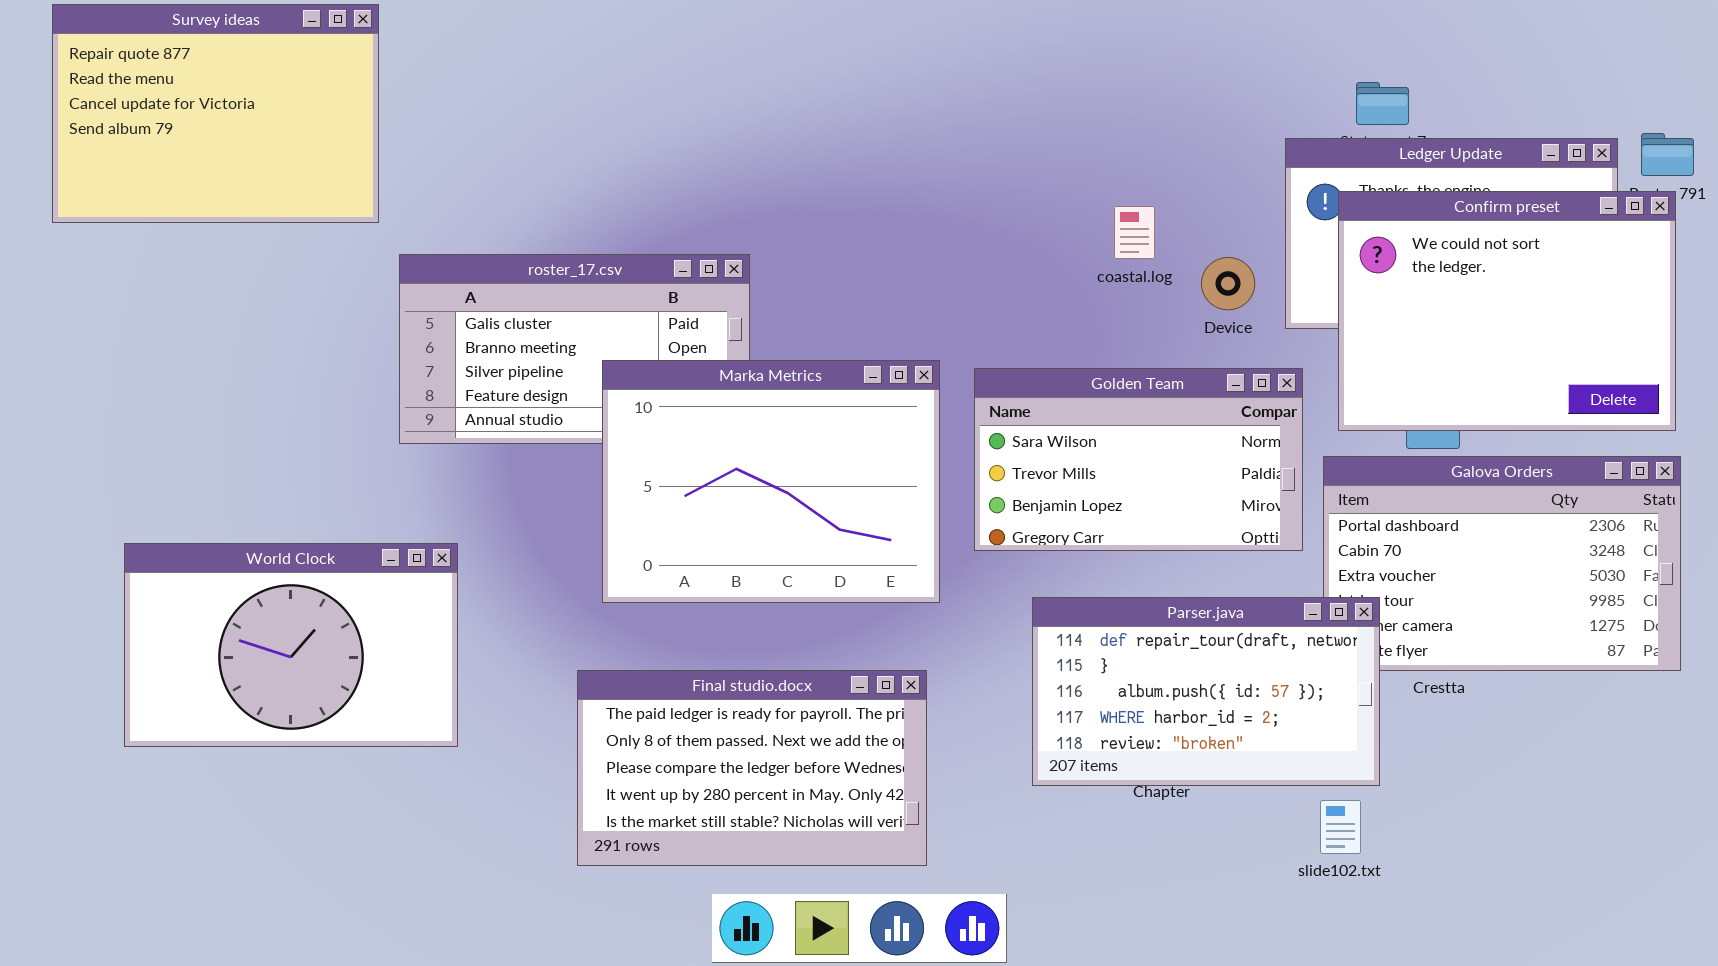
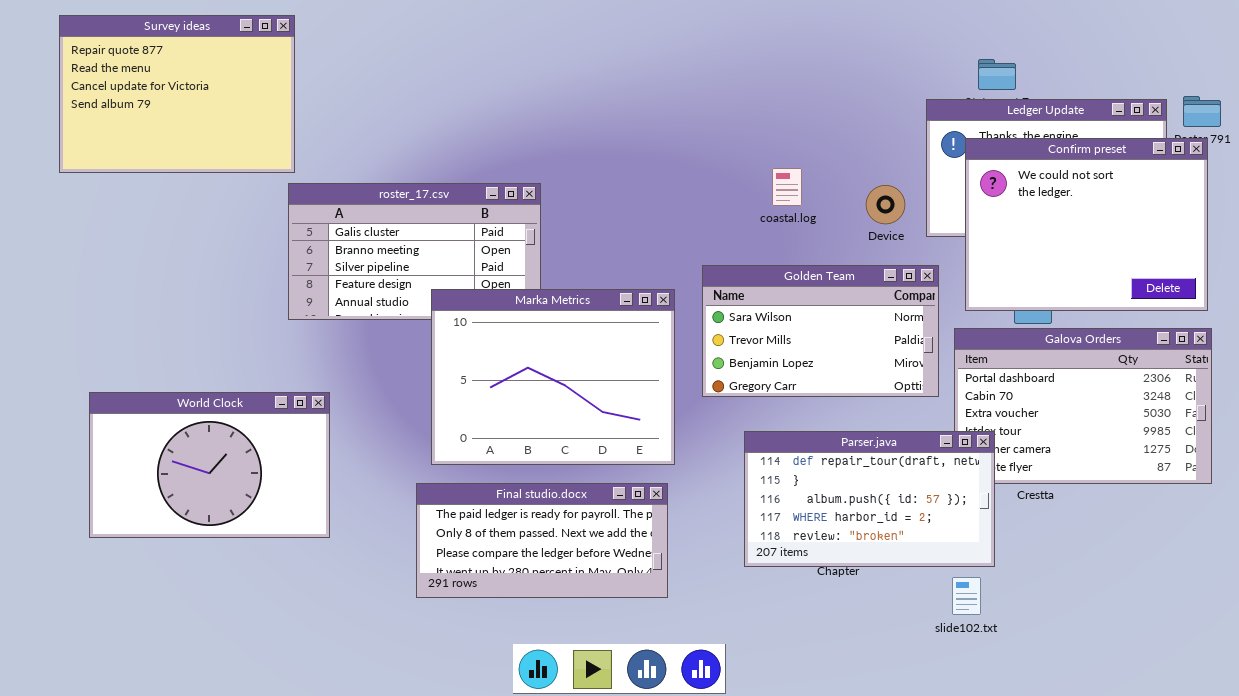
Survey ideas: [52,4,379,223] -> [59,15,295,173], moved
coastal.log: [1114,206,1155,259] -> [772,168,802,206], moved
Marka Metrics: [602,360,940,603] -> [431,289,675,465], moved
Final studio.docx: [577,670,927,866] -> [416,483,668,598], resized

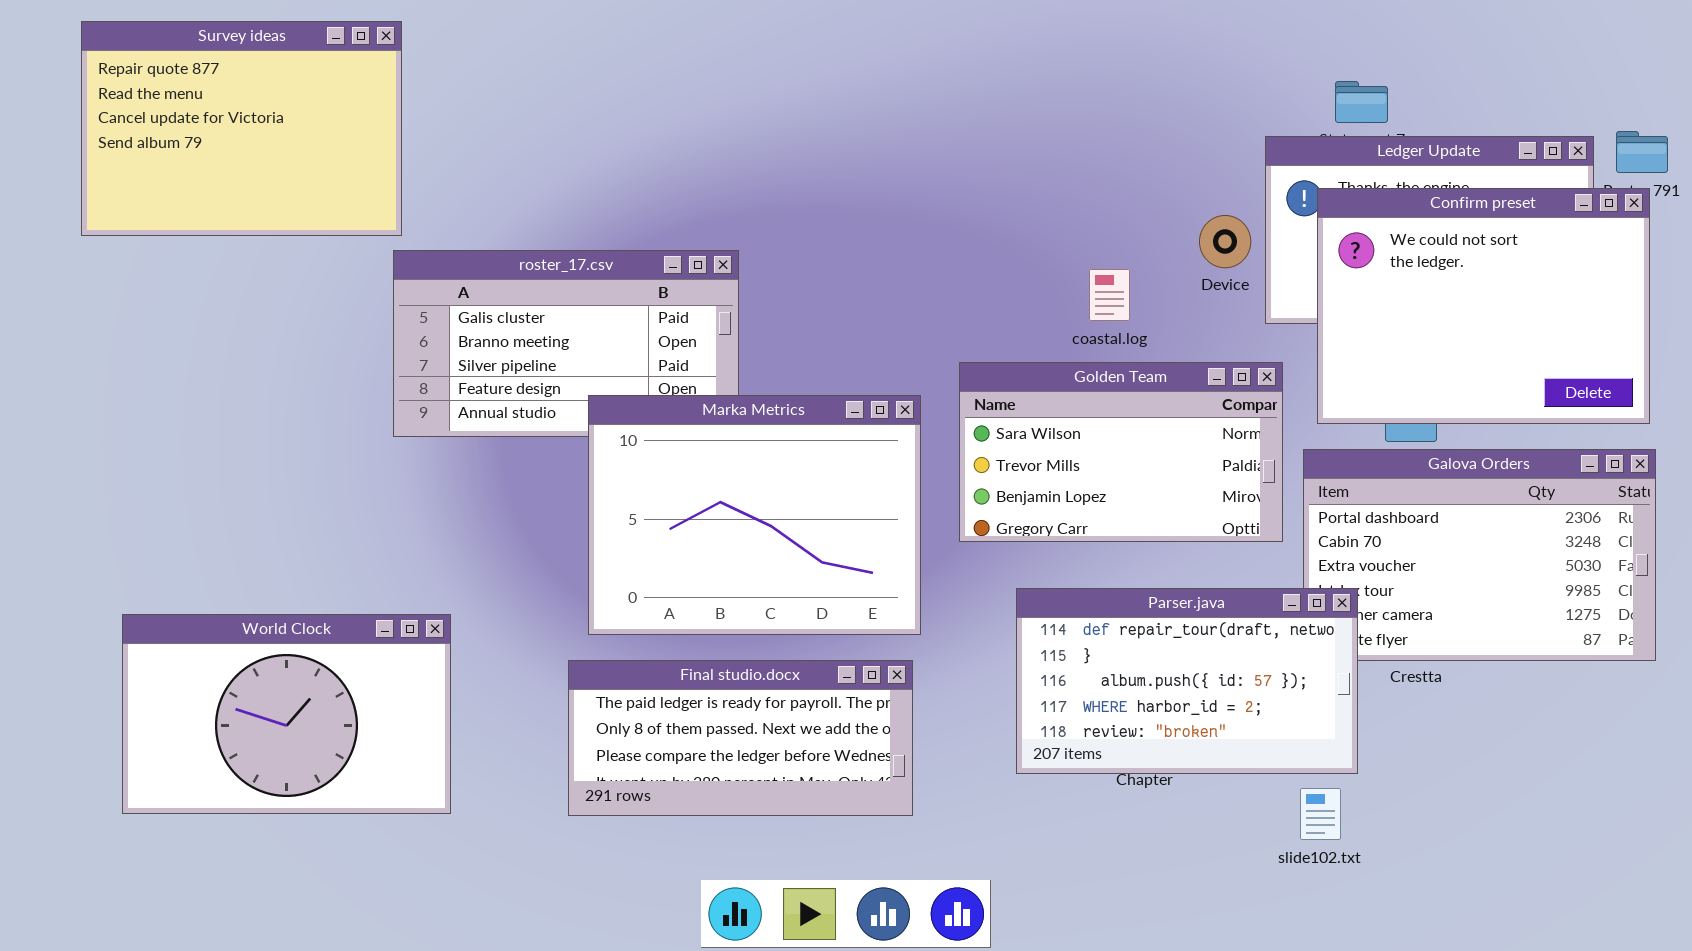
coastal.log: [772,168,802,206] -> [1089,269,1130,321], moved
Device: [866,185,905,224] -> [1199,215,1251,268], moved
World Clock: [89,392,330,538] -> [122,614,451,814], moved

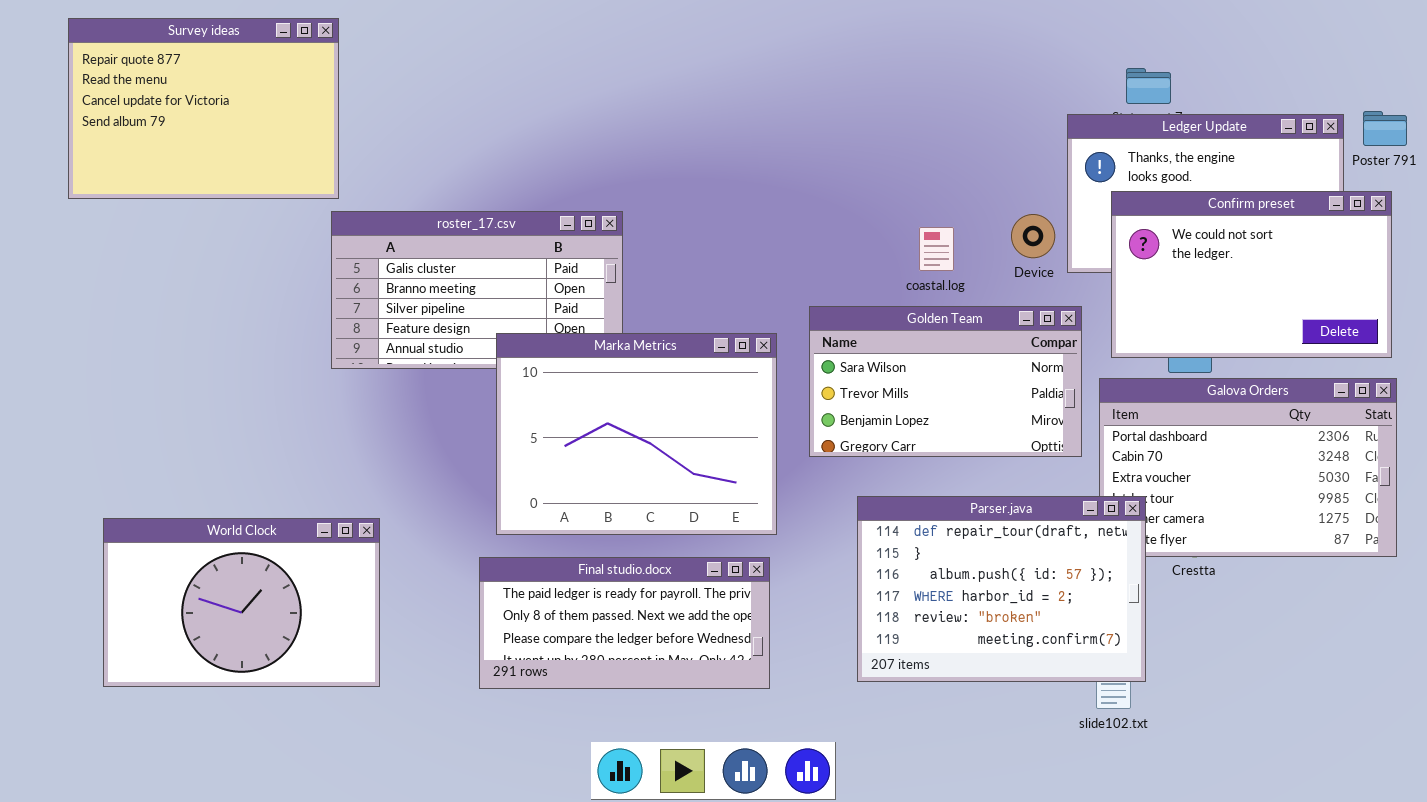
Confirm preset: [1317,188,1650,424] -> [1111,191,1392,358], resized
Device: [1199,215,1251,268] -> [1011,214,1055,258], moved
Parser.java: [1016,588,1358,774] -> [857,496,1146,682], resized

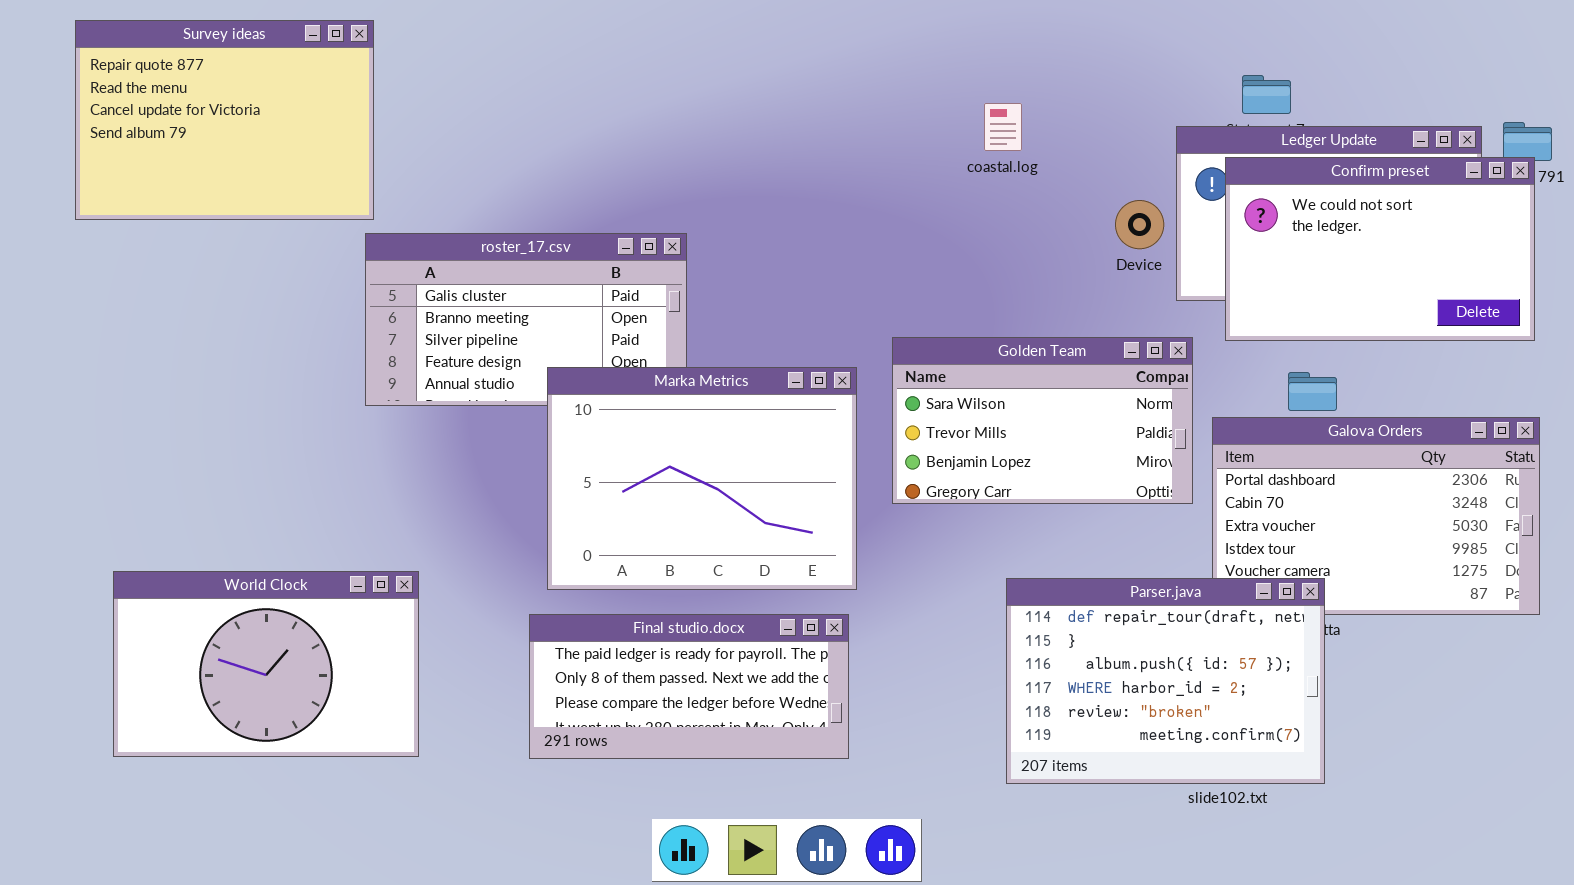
Confirm preset: [1111,191,1392,358] -> [1225,157,1535,341], moved
Device: [1011,214,1055,258] -> [1115,200,1164,249], moved
coastal.log: [919,227,954,271] -> [984,103,1022,151], moved
Parser.java: [857,496,1146,682] -> [1006,578,1325,784], moved

